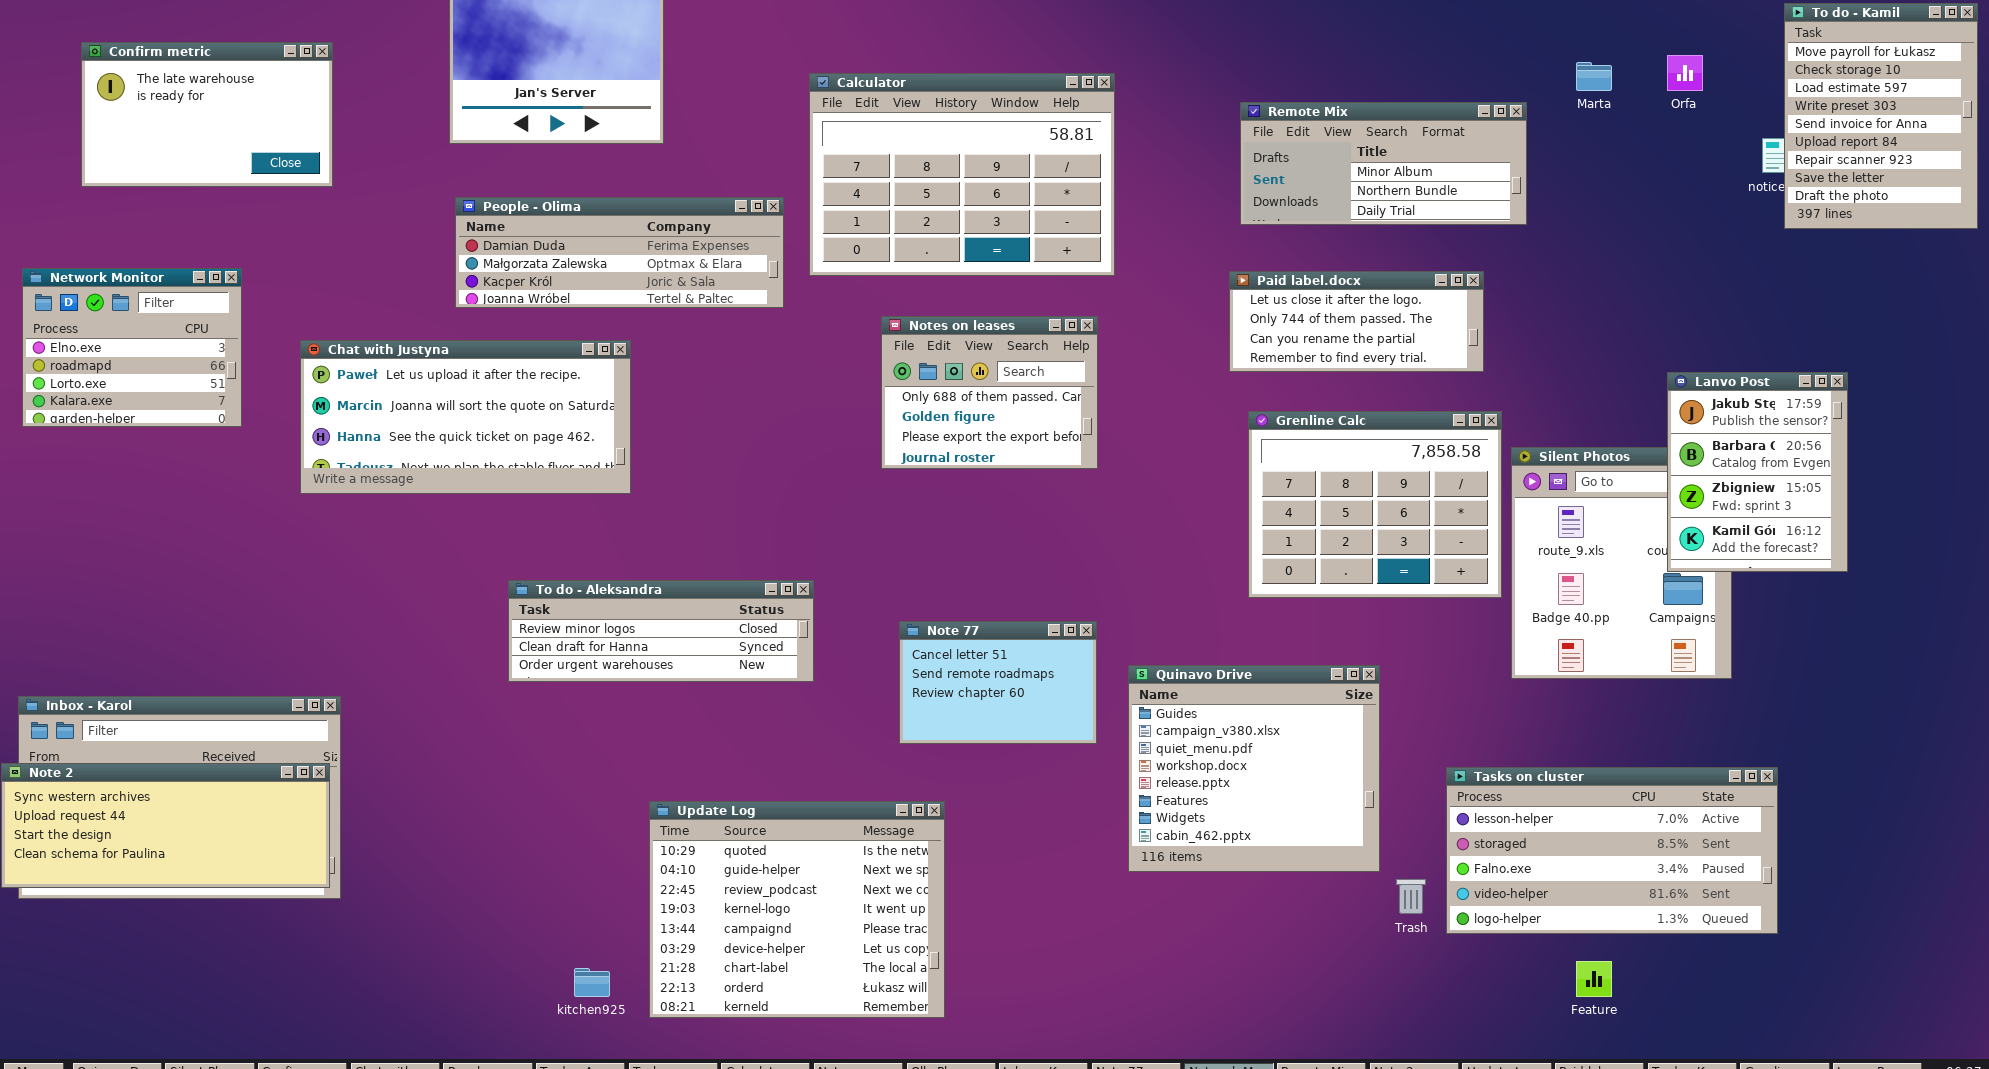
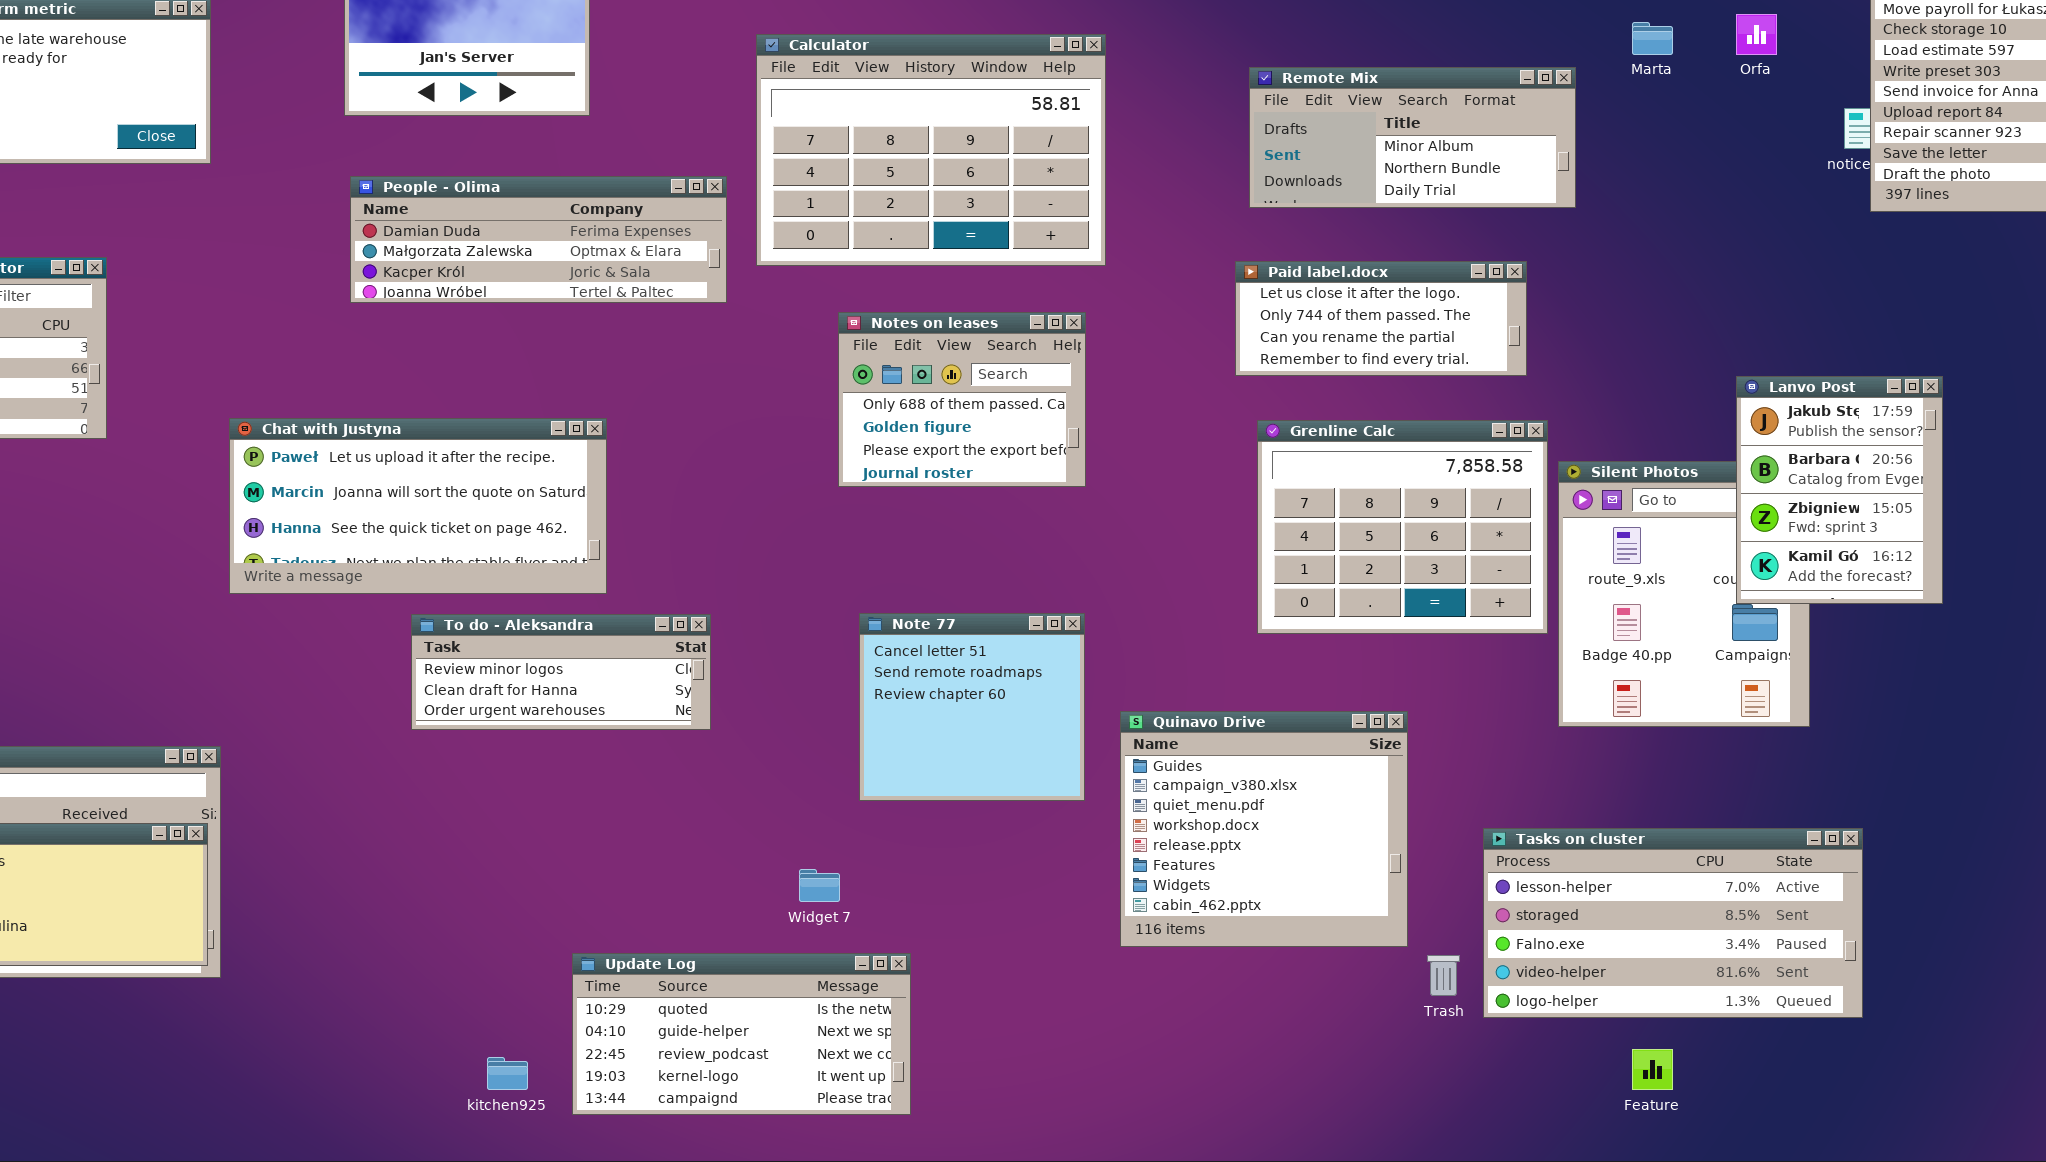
Chat with Justyna: [300,340,631,494] -> [229,418,607,594], moved
To do - Aleksandra: [508,580,814,682] -> [411,614,711,730], resized
Note 77: [899,621,1097,744] -> [859,613,1085,801], resized
Update Log: [649,801,945,1018] -> [572,953,911,1115], resized

